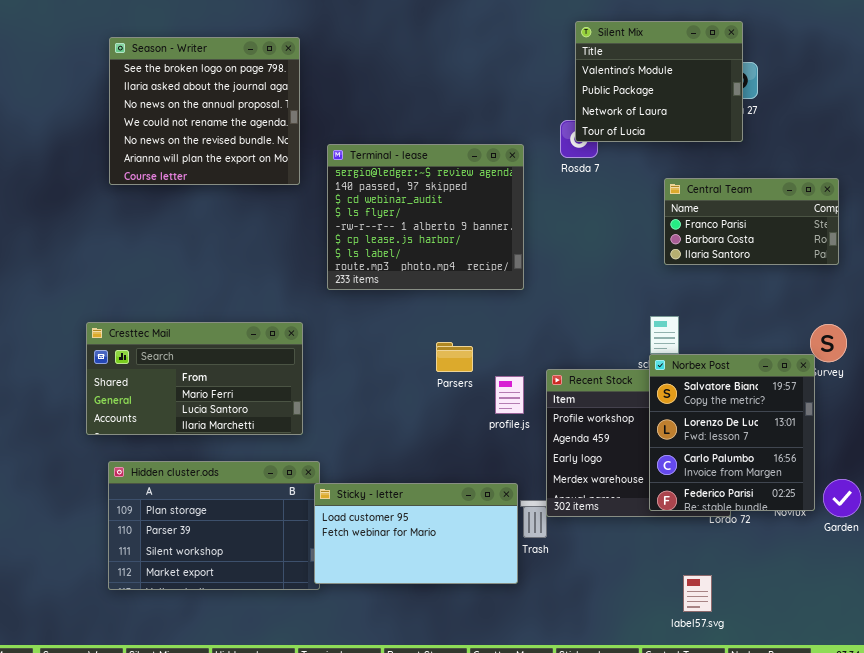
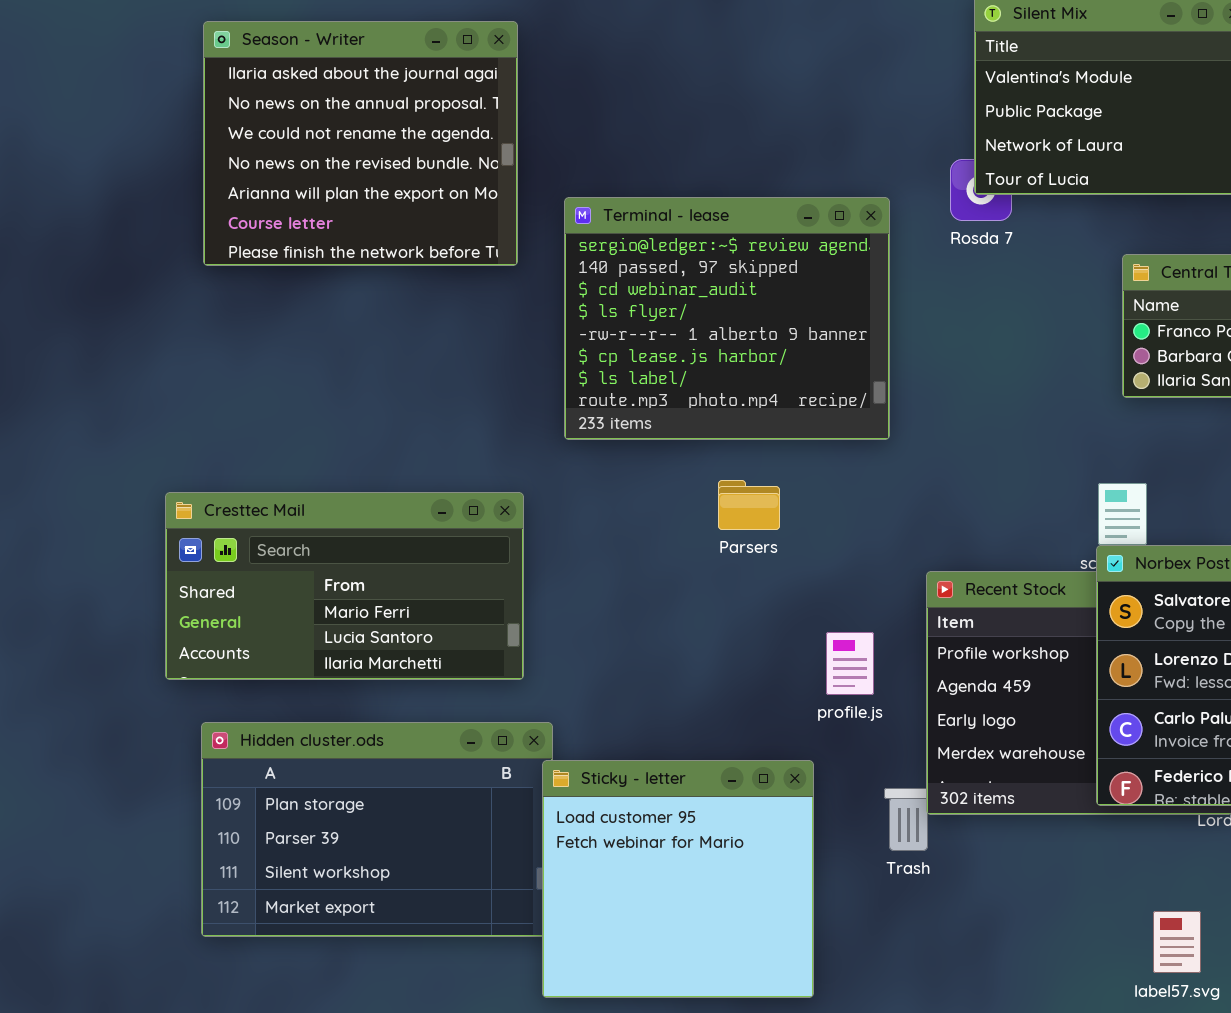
Season - Writer: [109,37,300,185] -> [203,21,518,266], scrolled down 1 row
Parsers: [436,342,473,372] -> [718,480,780,530], moved
profile.js: [495,376,524,414] -> [826,632,874,695], moved
Sticky - letter: [314,483,518,584] -> [542,760,814,998], resized

